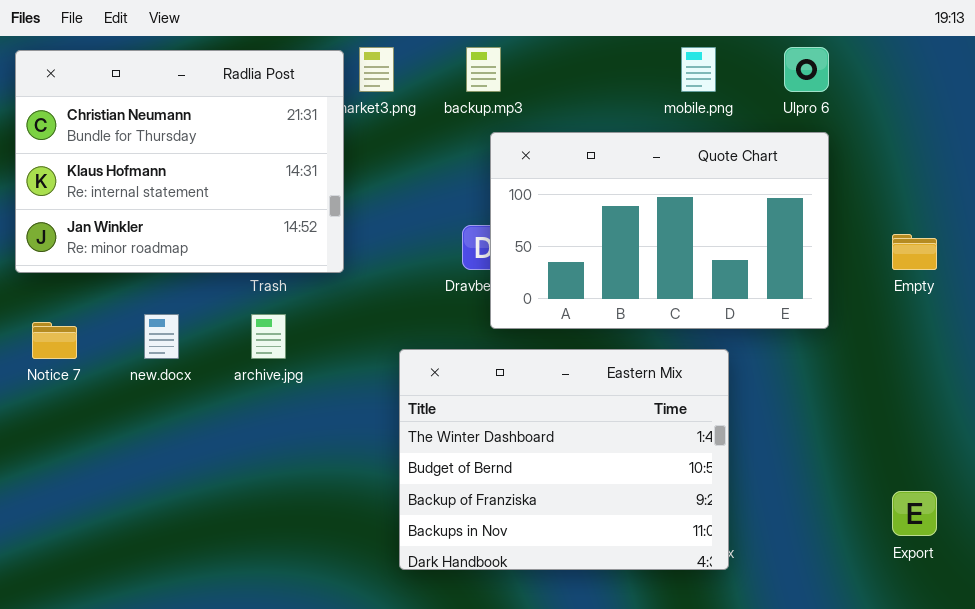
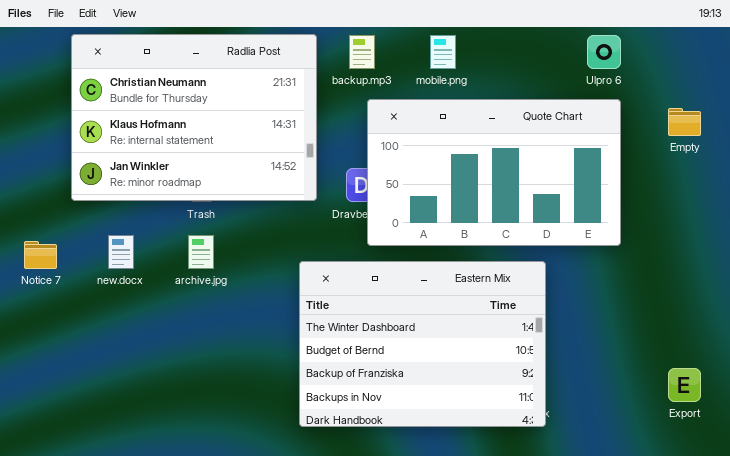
mobile.png: [681,47,716,92] -> [430,35,456,69], moved
Radlia Post: [15,50,344,273] -> [71,34,317,201], moved
Empty: [892,234,937,270] -> [668,108,701,136], moved

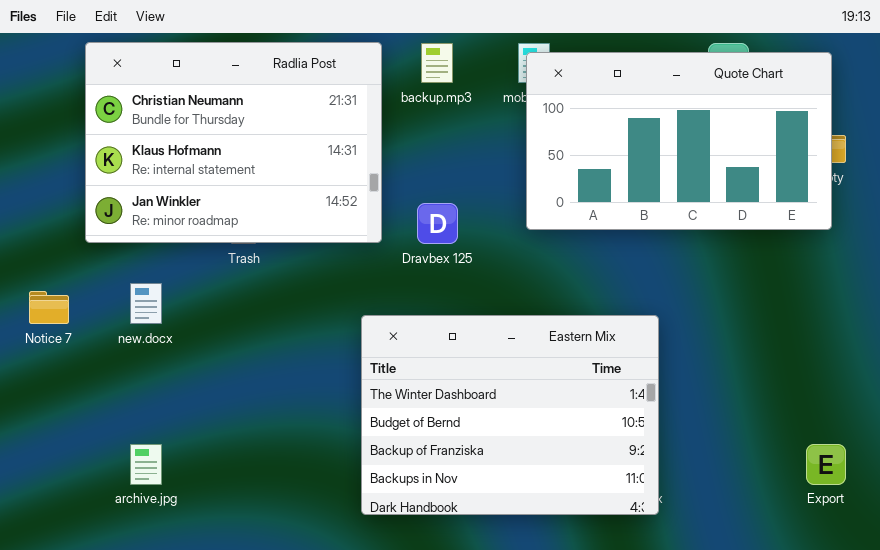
Quote Chart: [367,99,621,246] -> [526,52,832,230], moved
archive.jpg: [188,235,214,269] -> [130,444,162,485], moved

